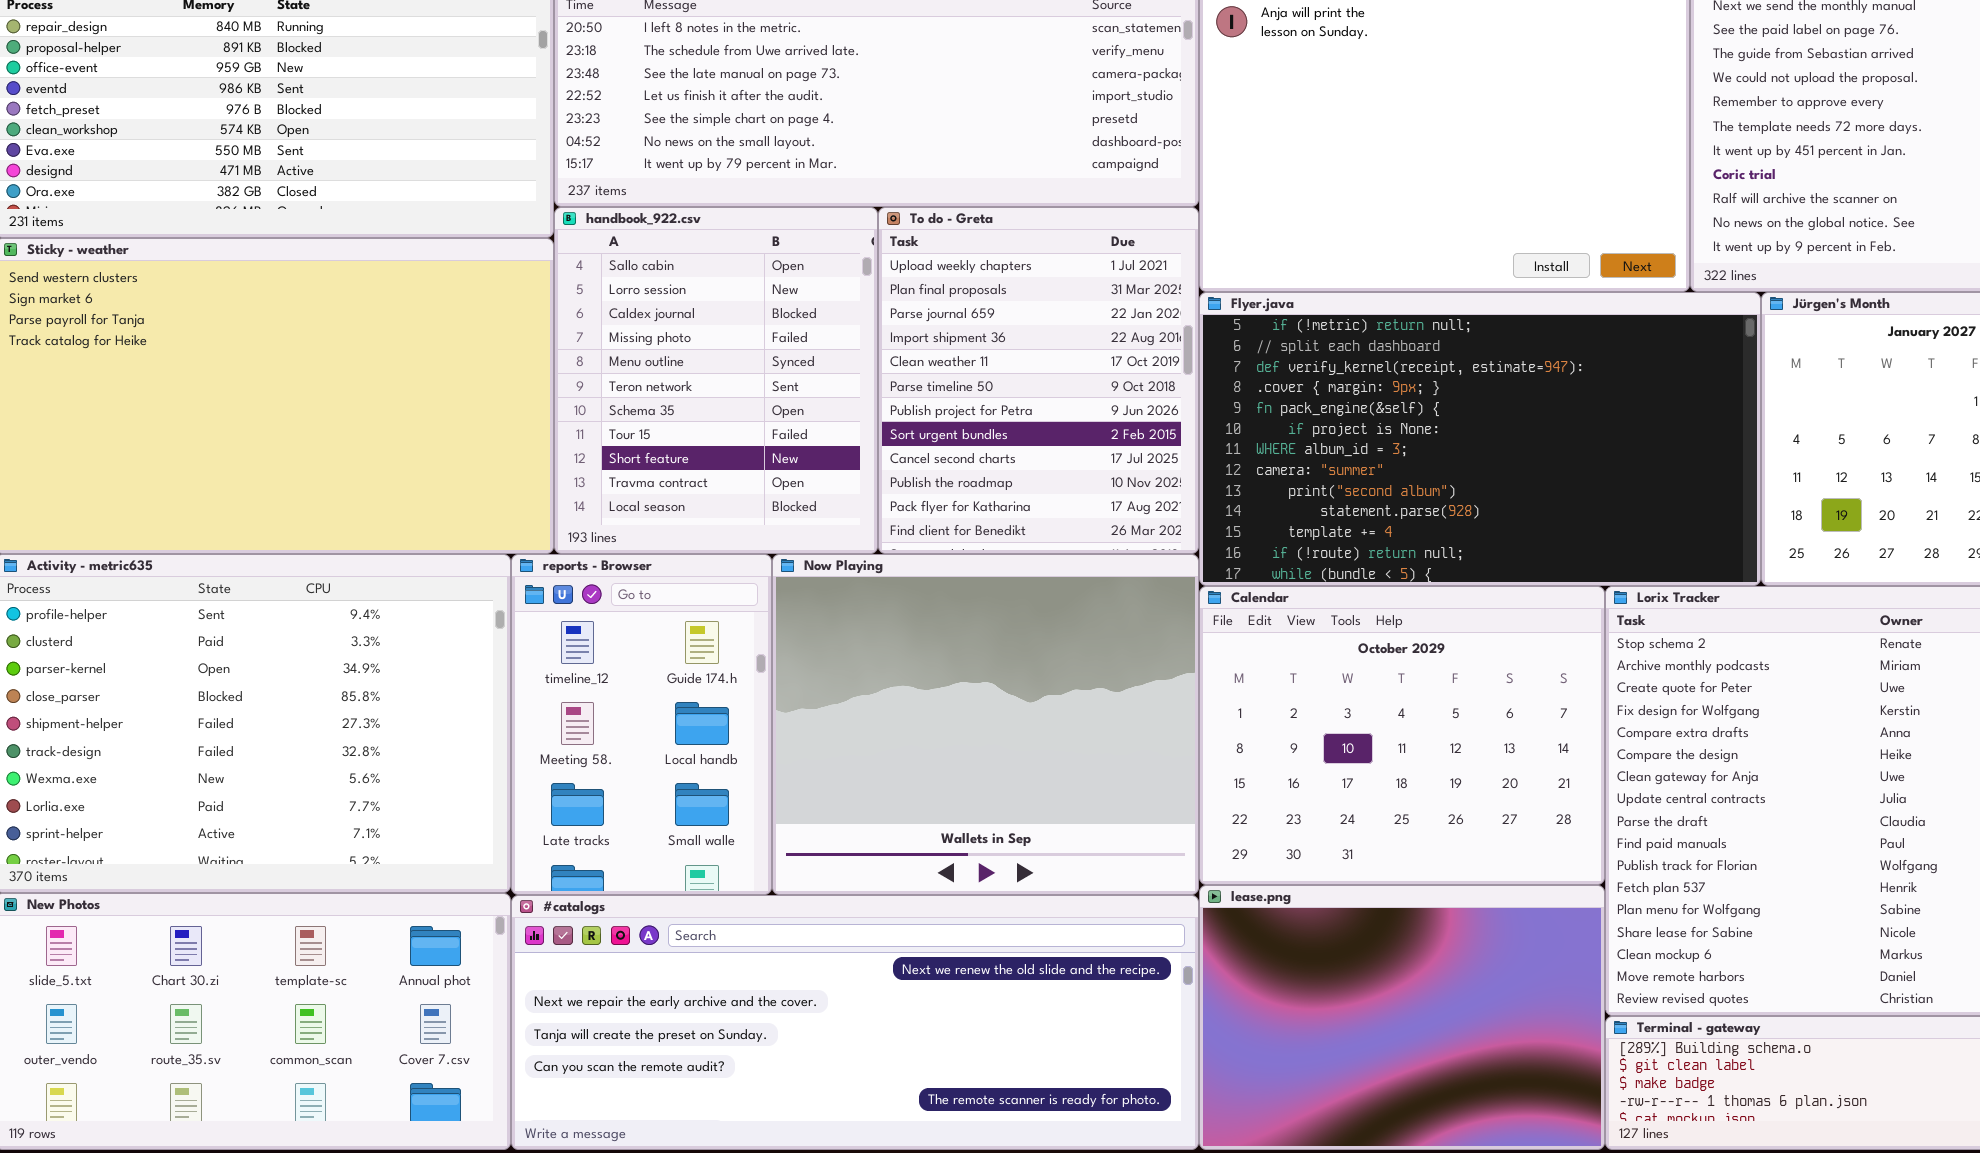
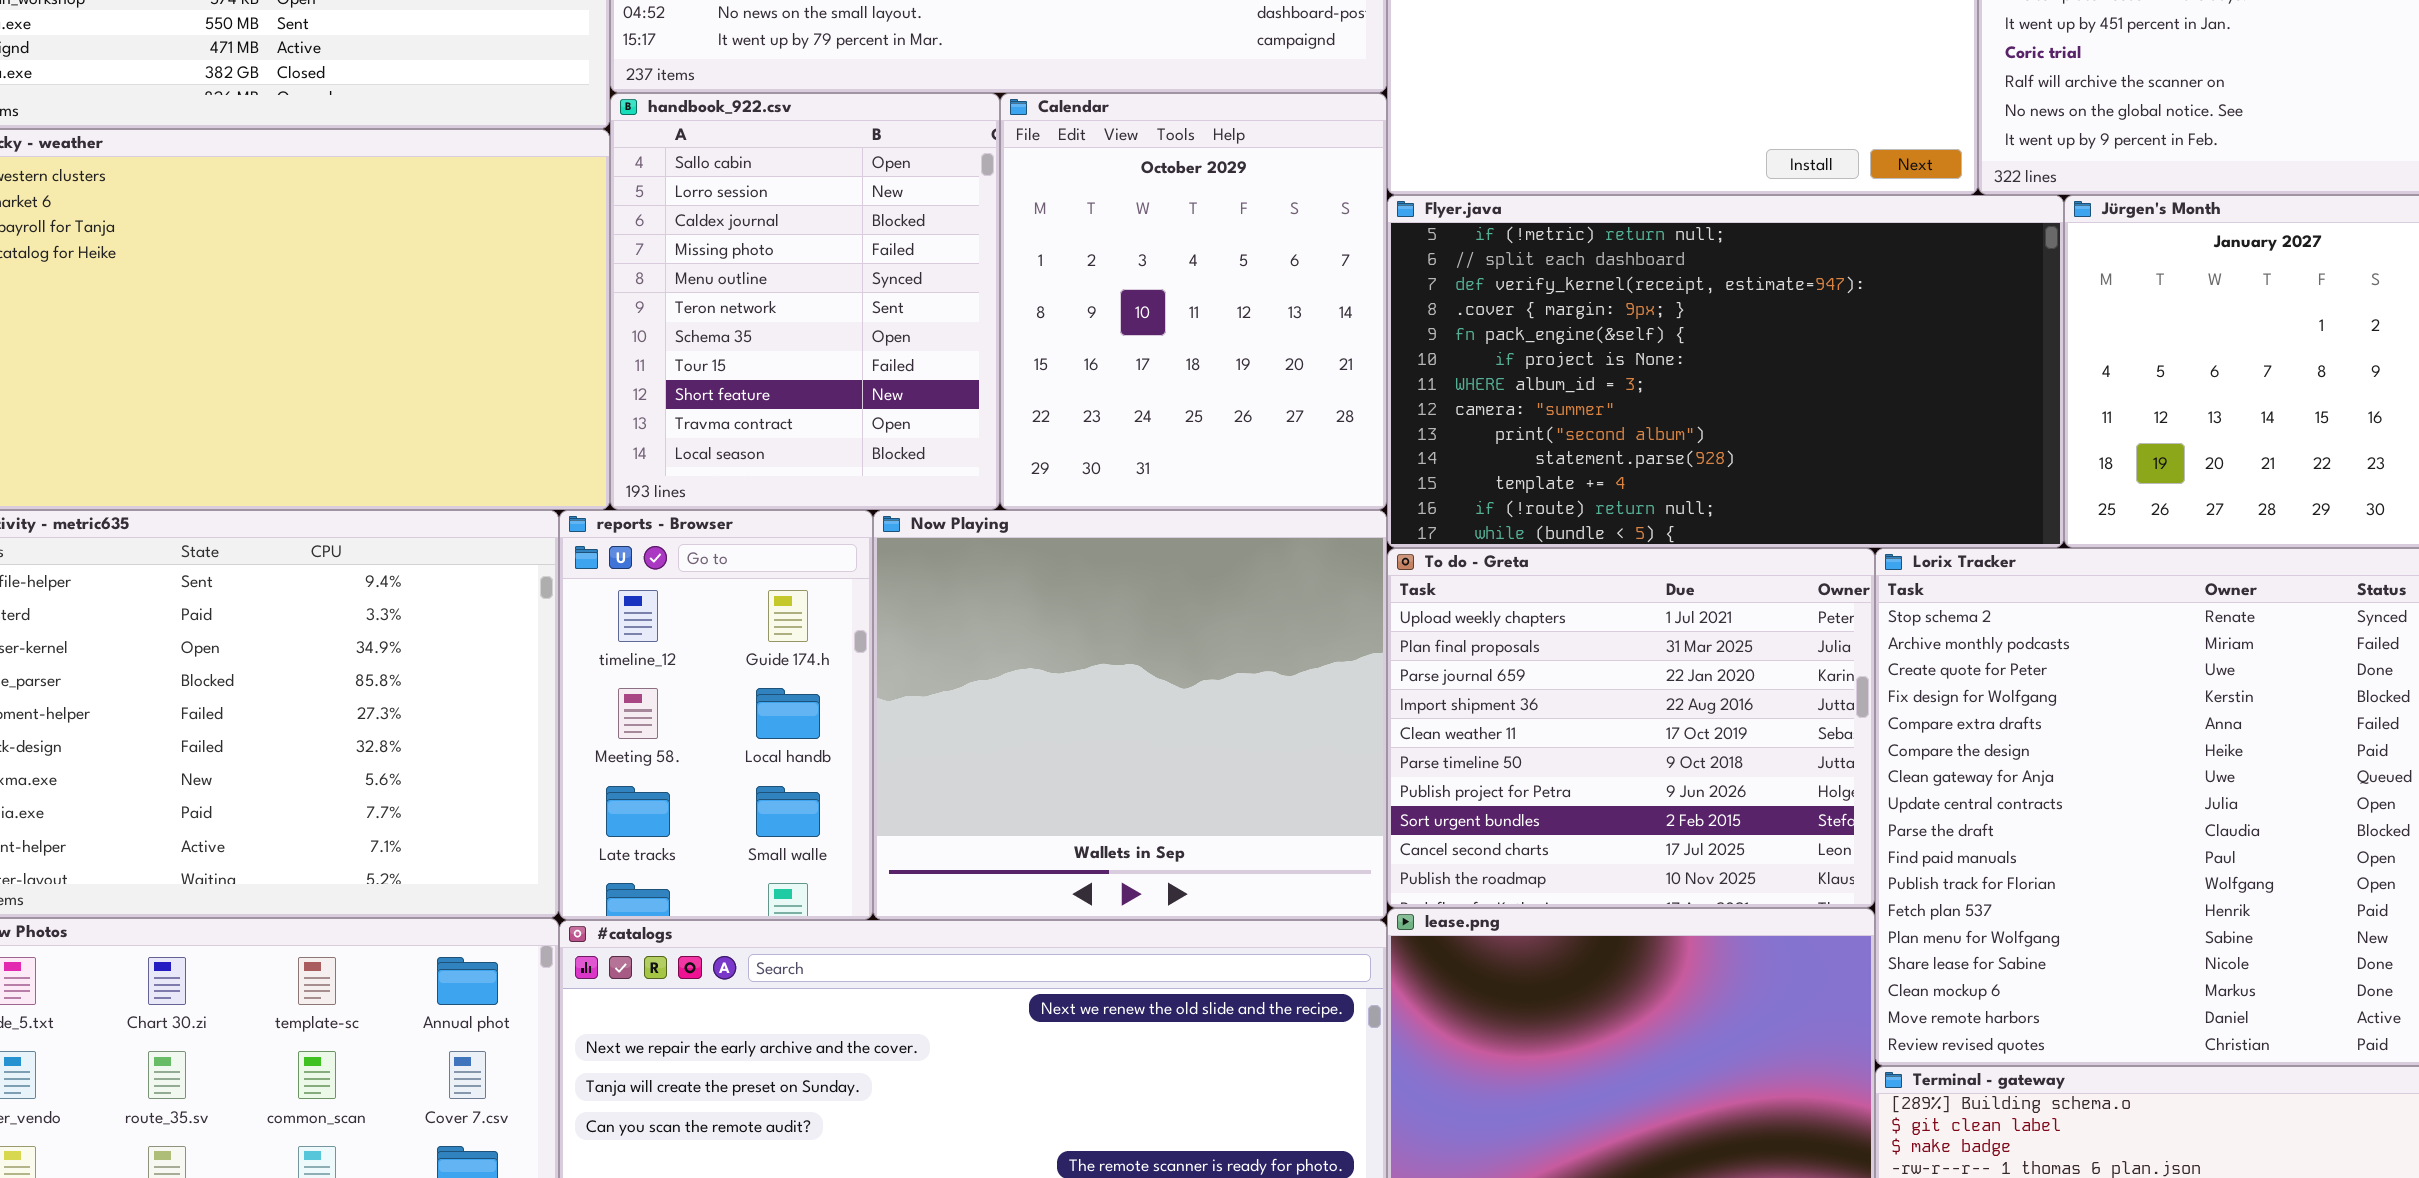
To do - Greta: [878,207,1199,554] -> [1387,548,1875,908], moved, resized
Calendar: [1199,586,1605,885] -> [1000,93,1387,510], moved, resized

